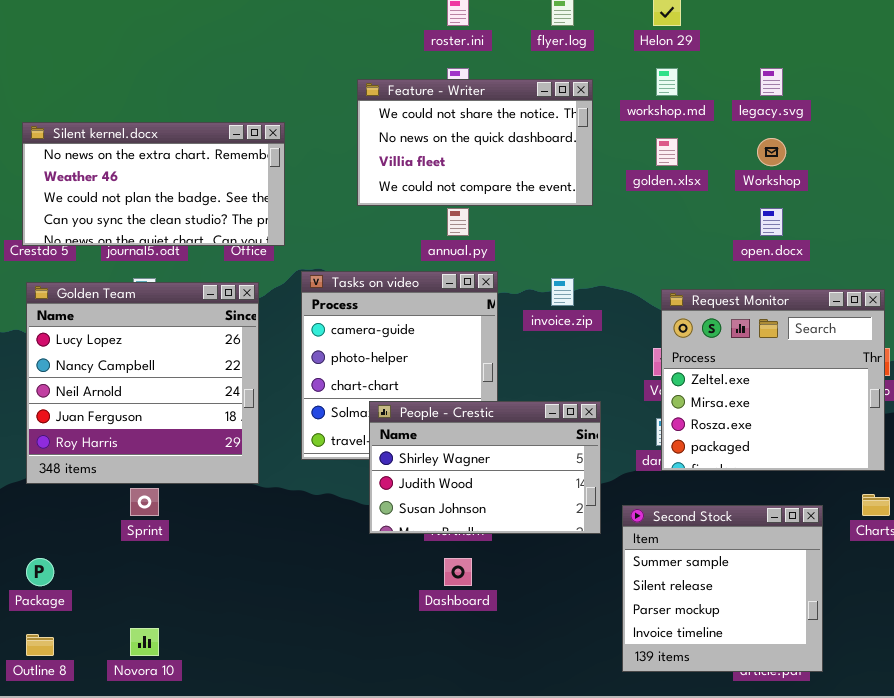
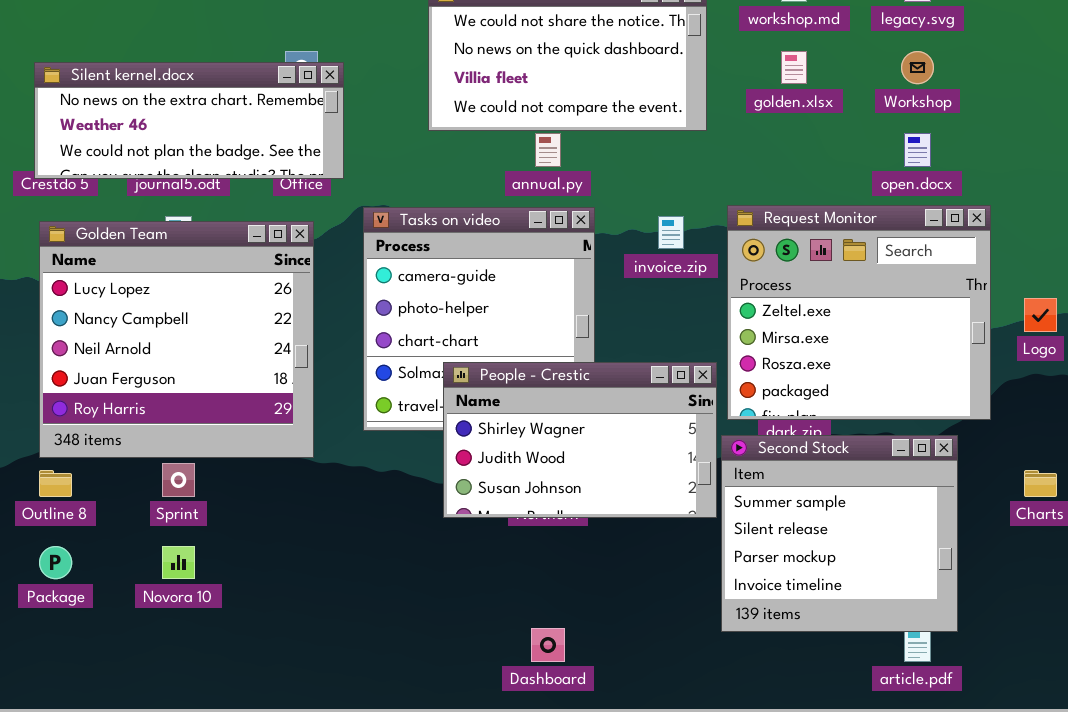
Silent kernel.docx: [22,122,285,246] -> [34,62,344,179], resized
Request Monitor: [661,289,885,471] -> [727,205,991,420], moved
Second Stock: [622,505,823,672] -> [721,435,958,632], moved
Dashboard: [444,558,472,586] -> [531,628,565,662], moved
Novora 10: [130,628,159,656] -> [162,546,195,579], moved
Outline 8: [26,634,54,656] -> [39,470,72,497], moved

